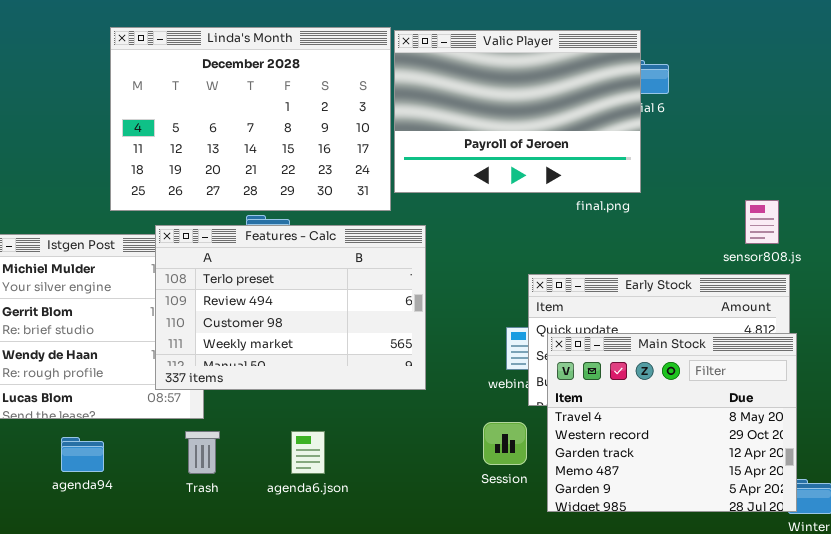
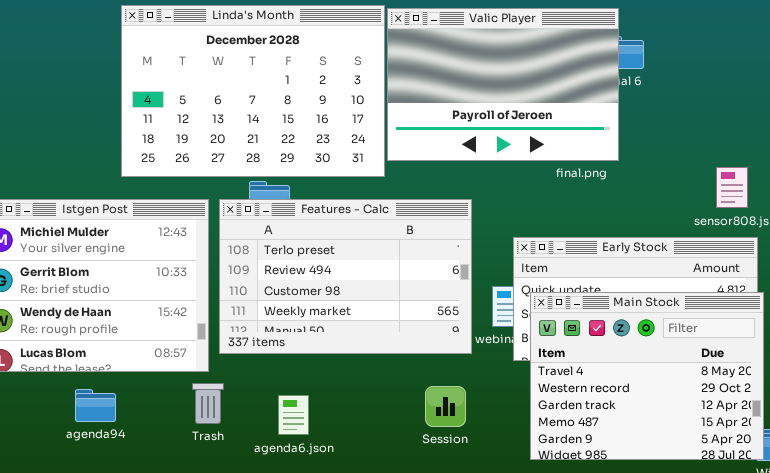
Features - Calc: [155,225,426,390] -> [219,199,472,354], moved
Session: [483,422,527,465] -> [425,386,466,427], moved
agenda6.json: [291,431,325,474] -> [278,395,309,435], moved

